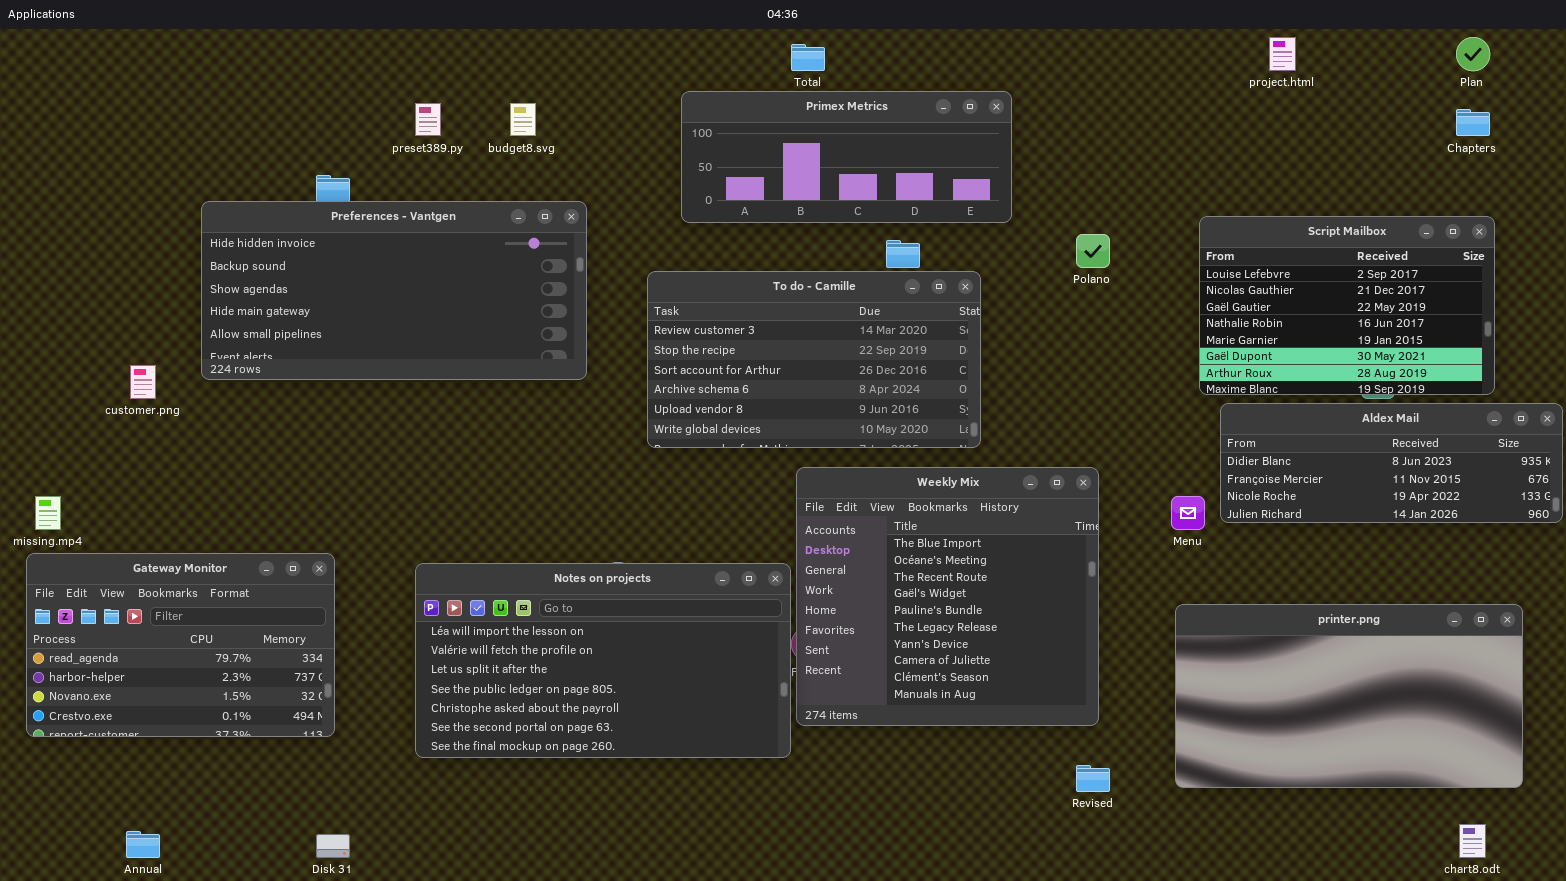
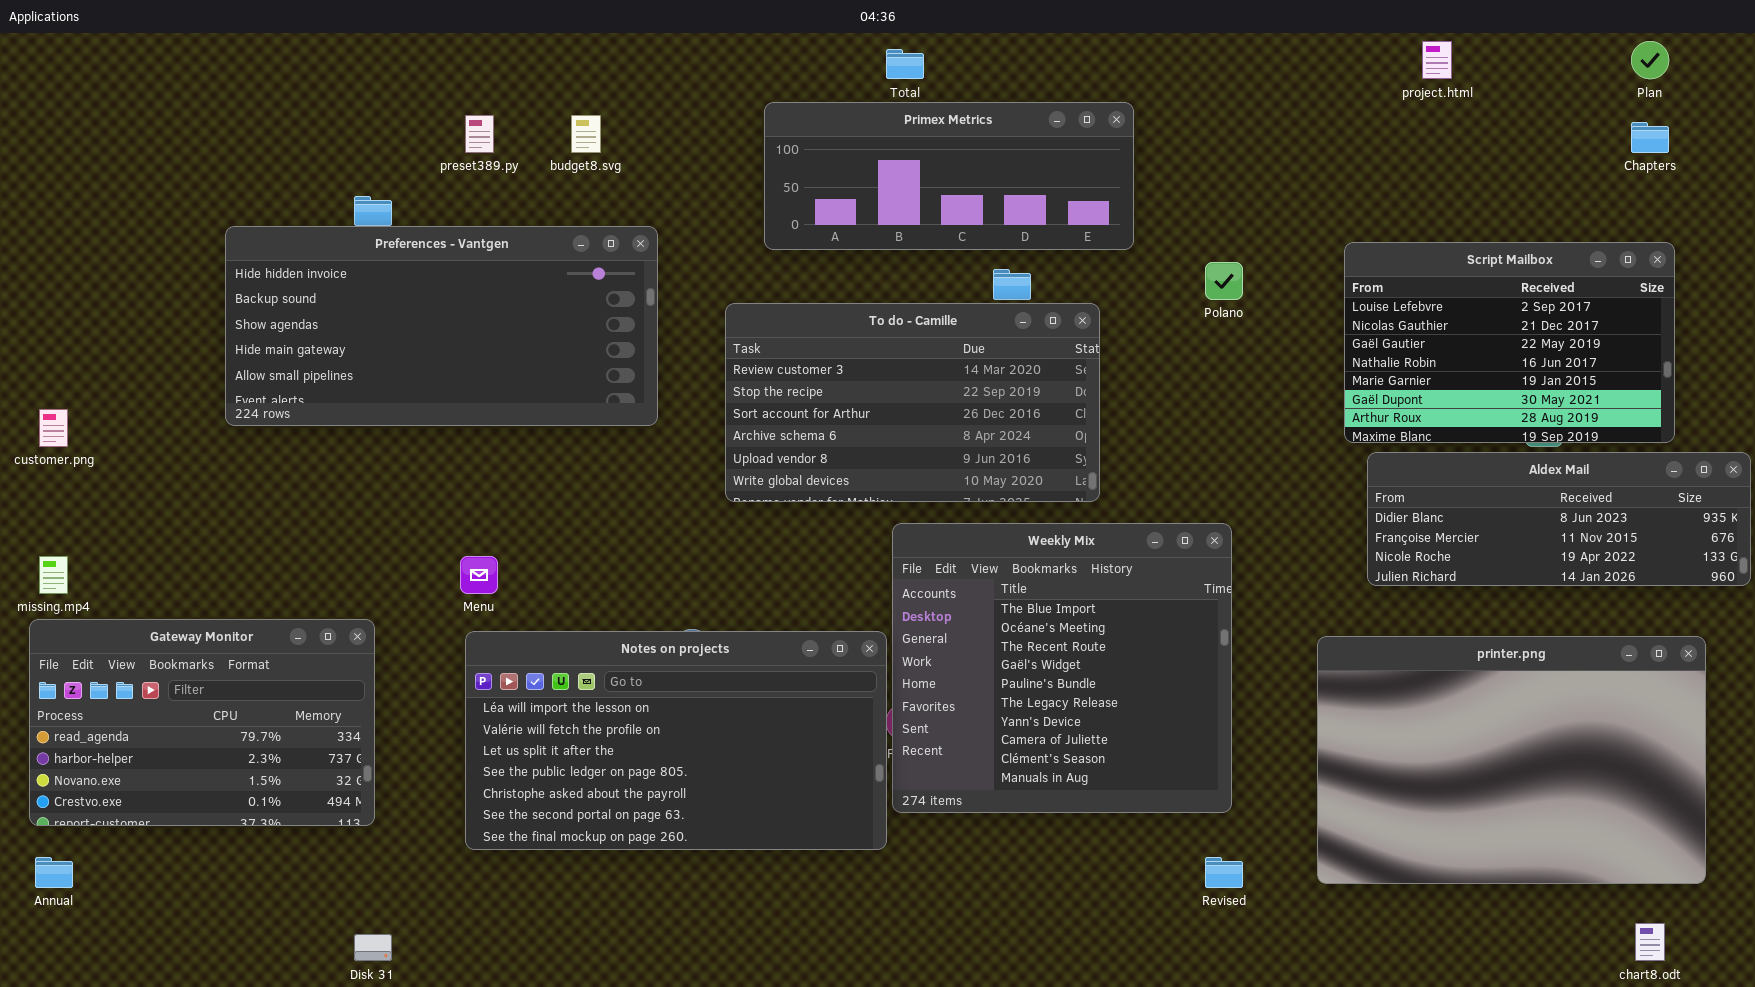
customer.png: [130,365,156,399] -> [39,409,68,447], moved
Menu: [1171,496,1205,530] -> [460,556,498,594], moved
printer.png: [1175,604,1523,788] -> [1317,636,1706,884], resized
Annual: [126,831,160,858] -> [35,857,73,888], moved

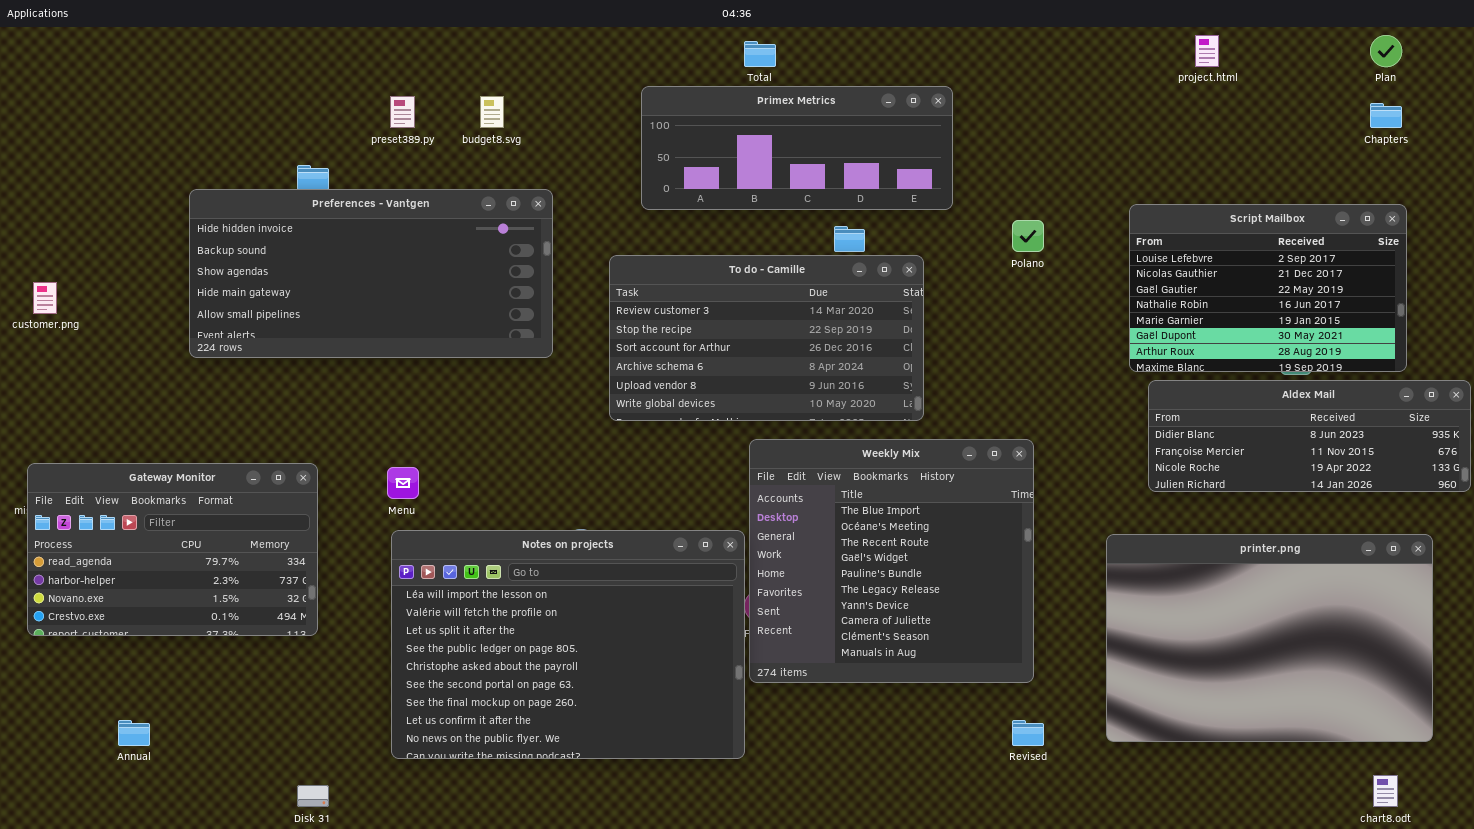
customer.png: [39,409,68,447] -> [33,282,57,314], moved
Gateway Monitor: [29,619,375,826] -> [27,463,318,636], moved
Notes on projects: [465,631,887,850] -> [391,530,745,759], resized
Annual: [35,857,73,888] -> [118,720,150,746], moved

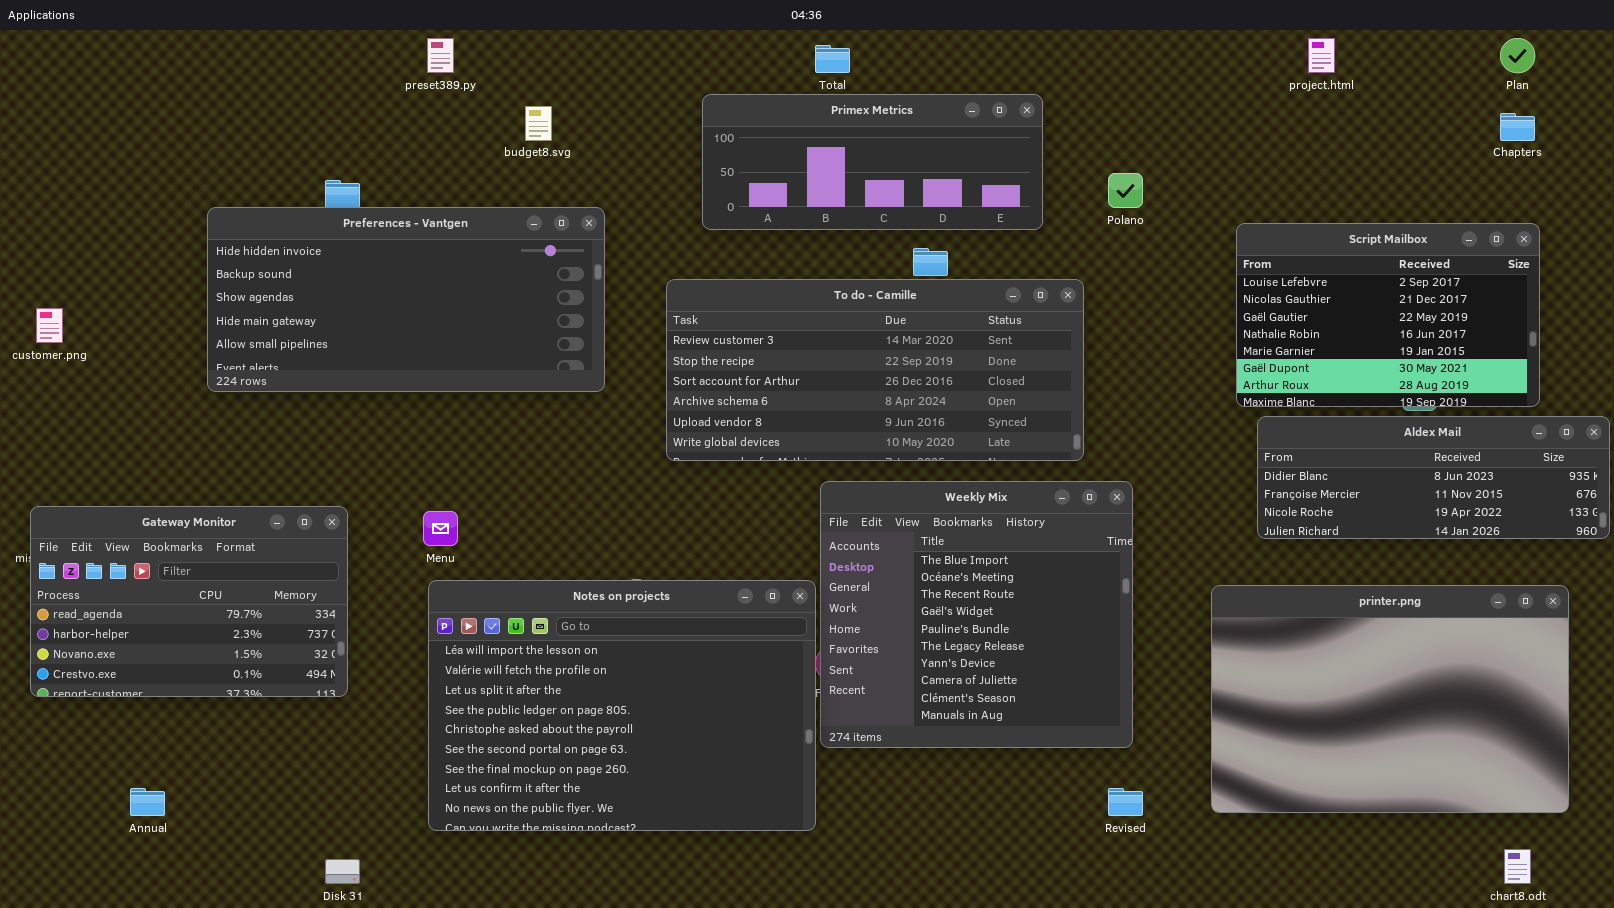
preset389.py: [390,96,415,128] -> [427,38,454,73], moved
Polano: [1012,220,1044,252] -> [1108,173,1143,208], moved
To do - Camille: [609,255,924,421] -> [666,279,1084,461], resized

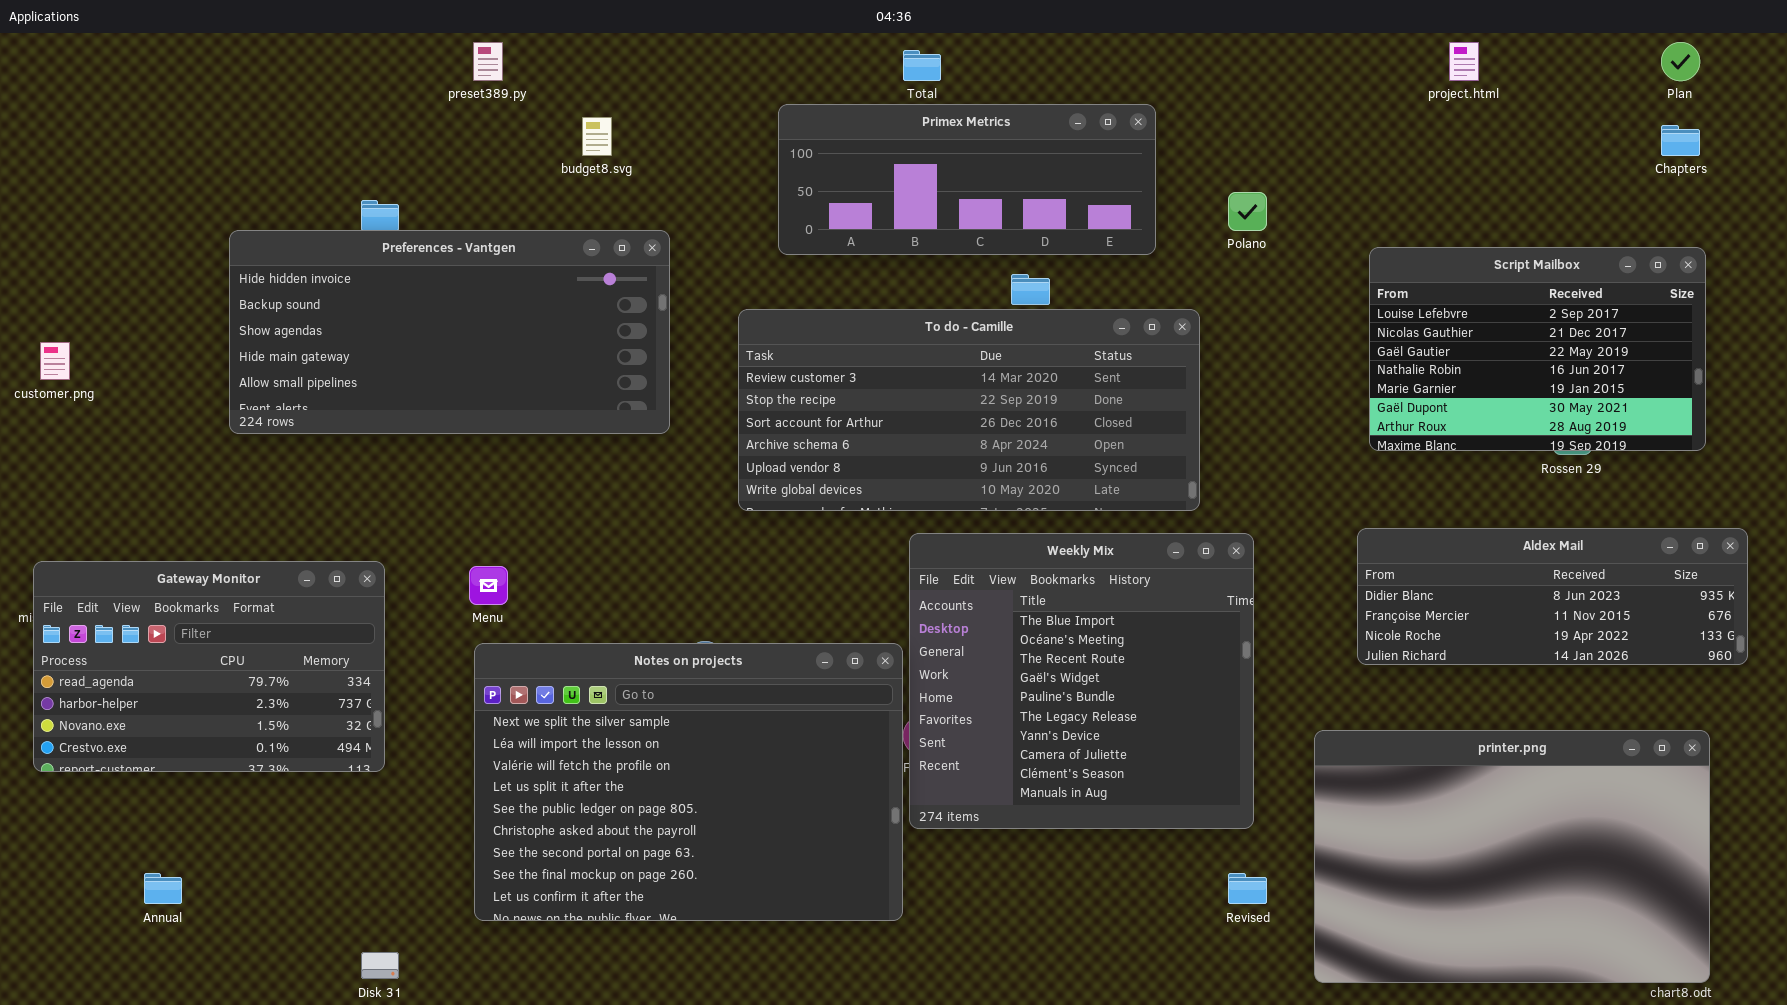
Aldex Mail: [1257,416,1610,539] -> [1357,528,1748,665], moved
Notes on projects: [428,580,816,831] -> [474,643,903,921], scrolled up 1 row
printer.png: [1211,585,1569,813] -> [1314,730,1710,983], moved

